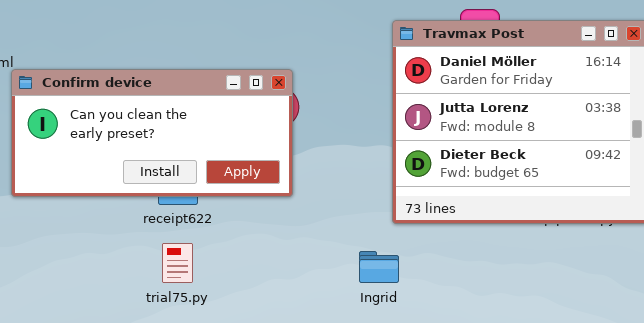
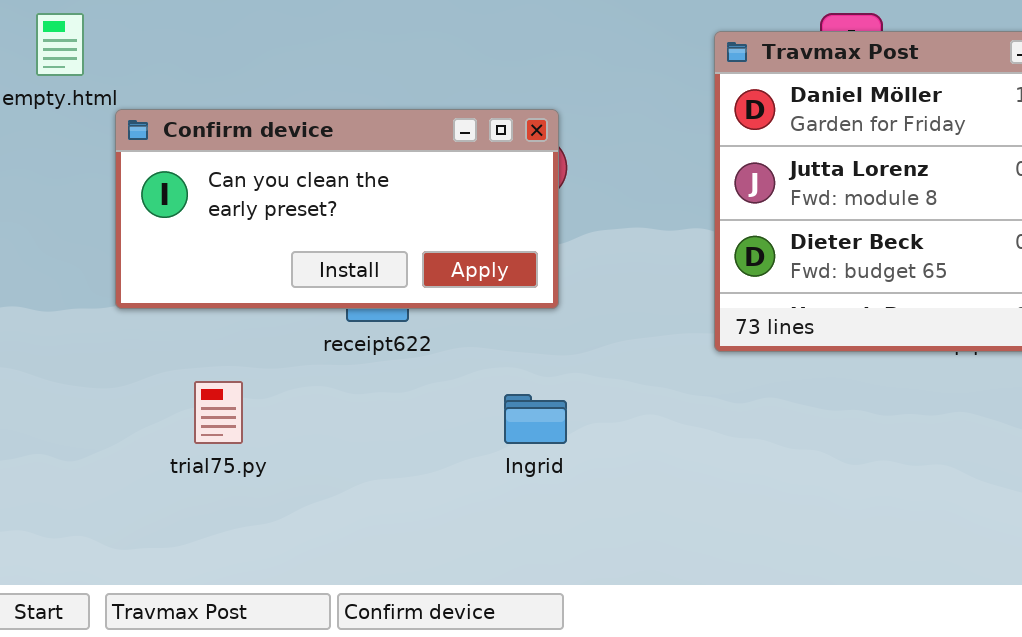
trial75.py: [162,243,193,283] -> [194,381,243,444], moved
Ingrid: [359,251,399,283] -> [504,394,567,444], moved

